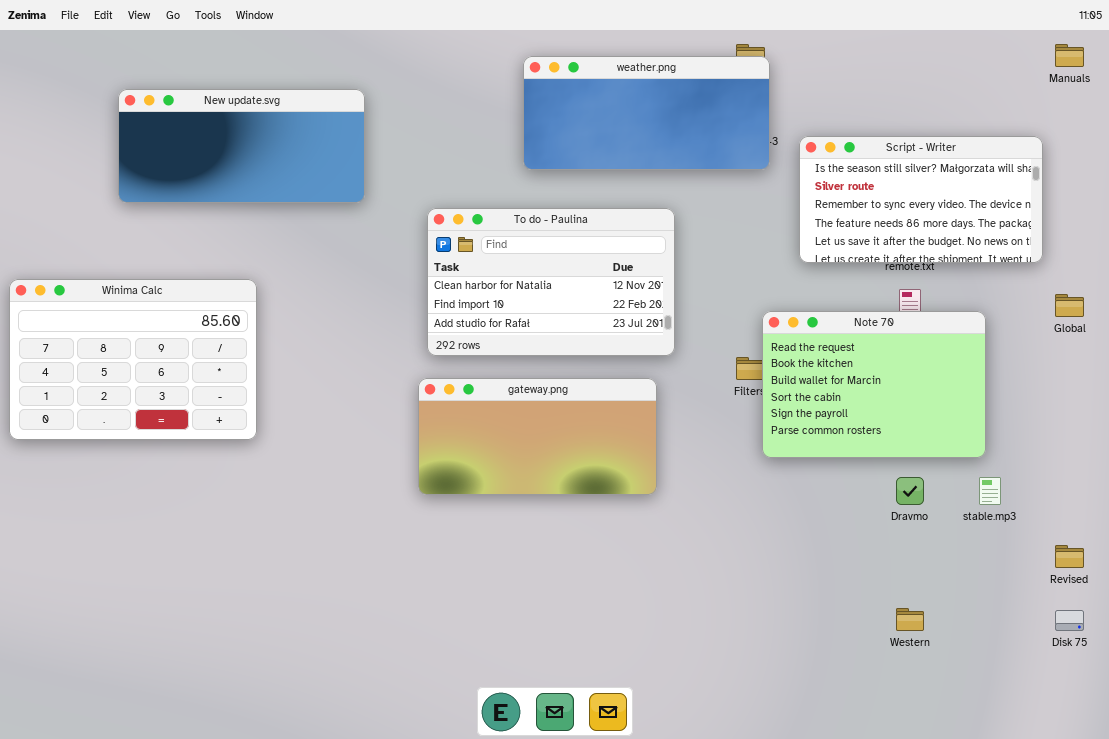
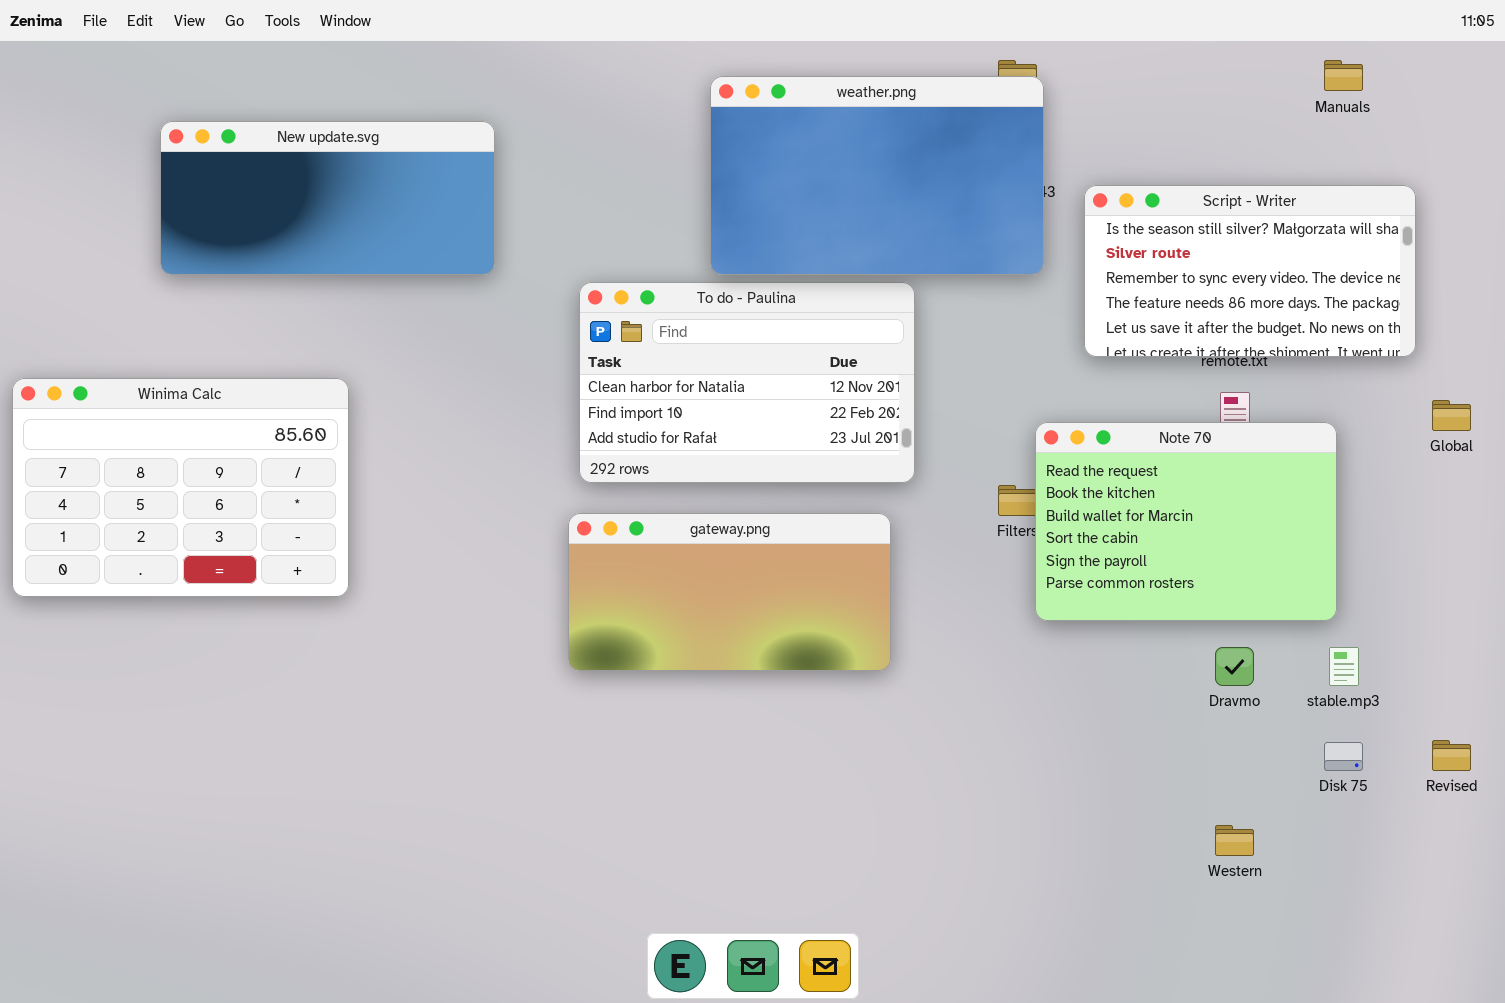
Manuals: [1055,44,1084,67] -> [1324,60,1363,91], moved
weather.png: [523,56,770,170] -> [710,76,1044,275], resized
Disk 75: [1055,610,1084,631] -> [1324,742,1363,771], moved

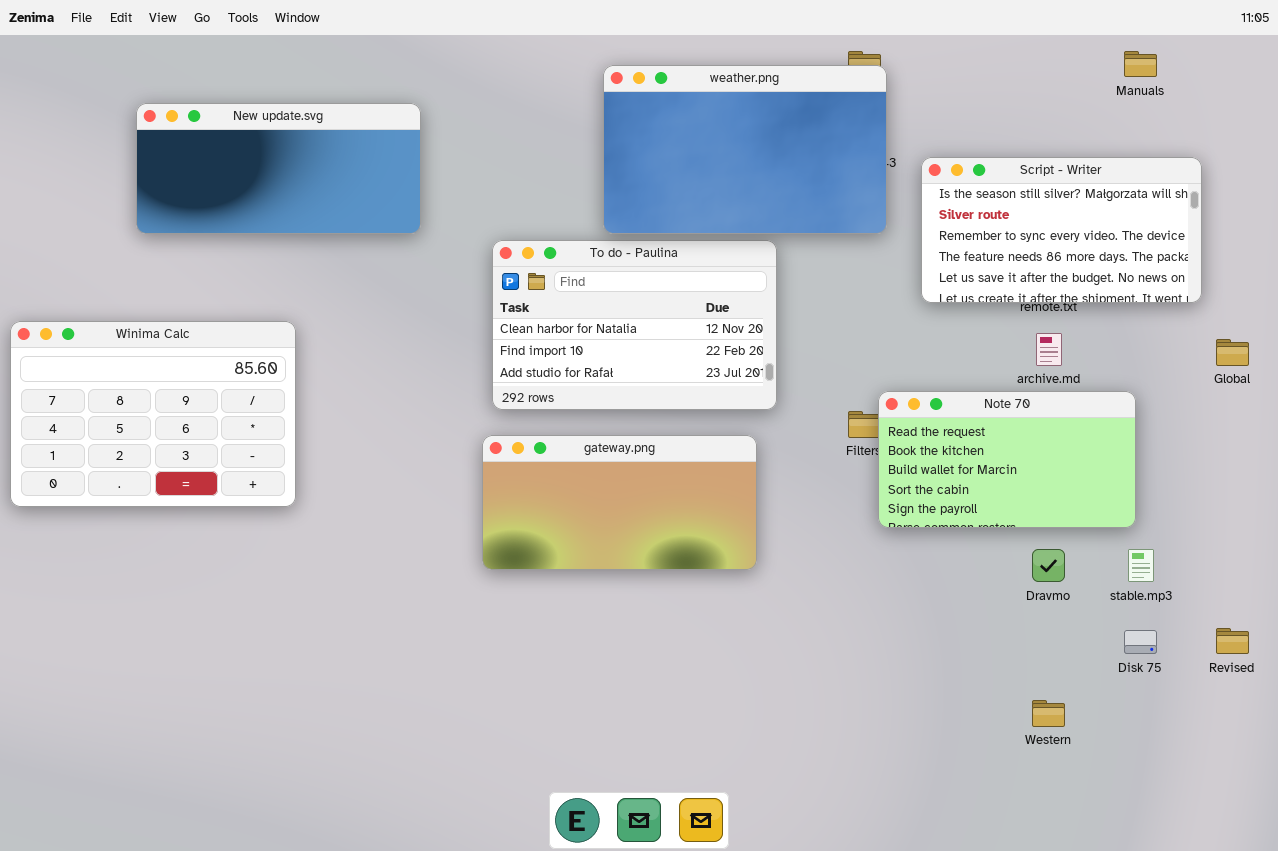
Note 70: [1035,422,1337,621] -> [878,391,1136,528], resized

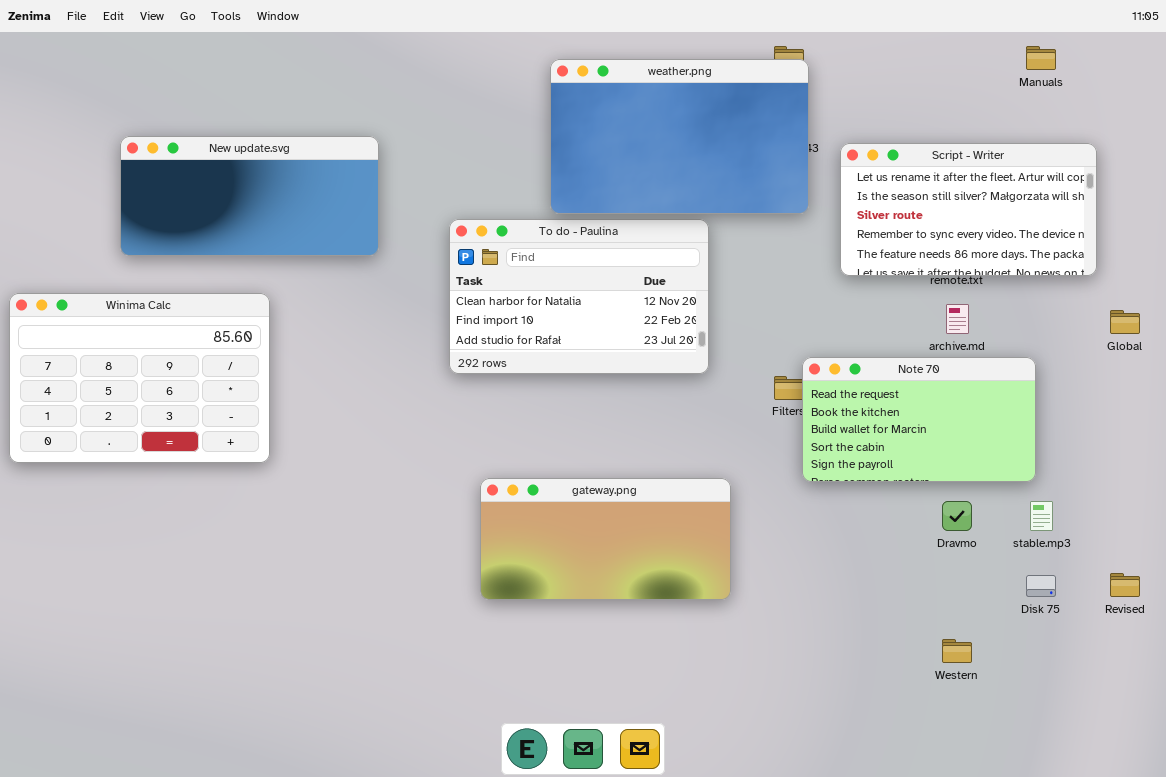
New update.svg: [136,103,421,234] -> [120,136,379,256], moved
Script - Writer: [921,157,1202,303] -> [840,143,1097,276], scrolled up 1 row
gateway.png: [482,435,757,570] -> [480,478,731,600], moved

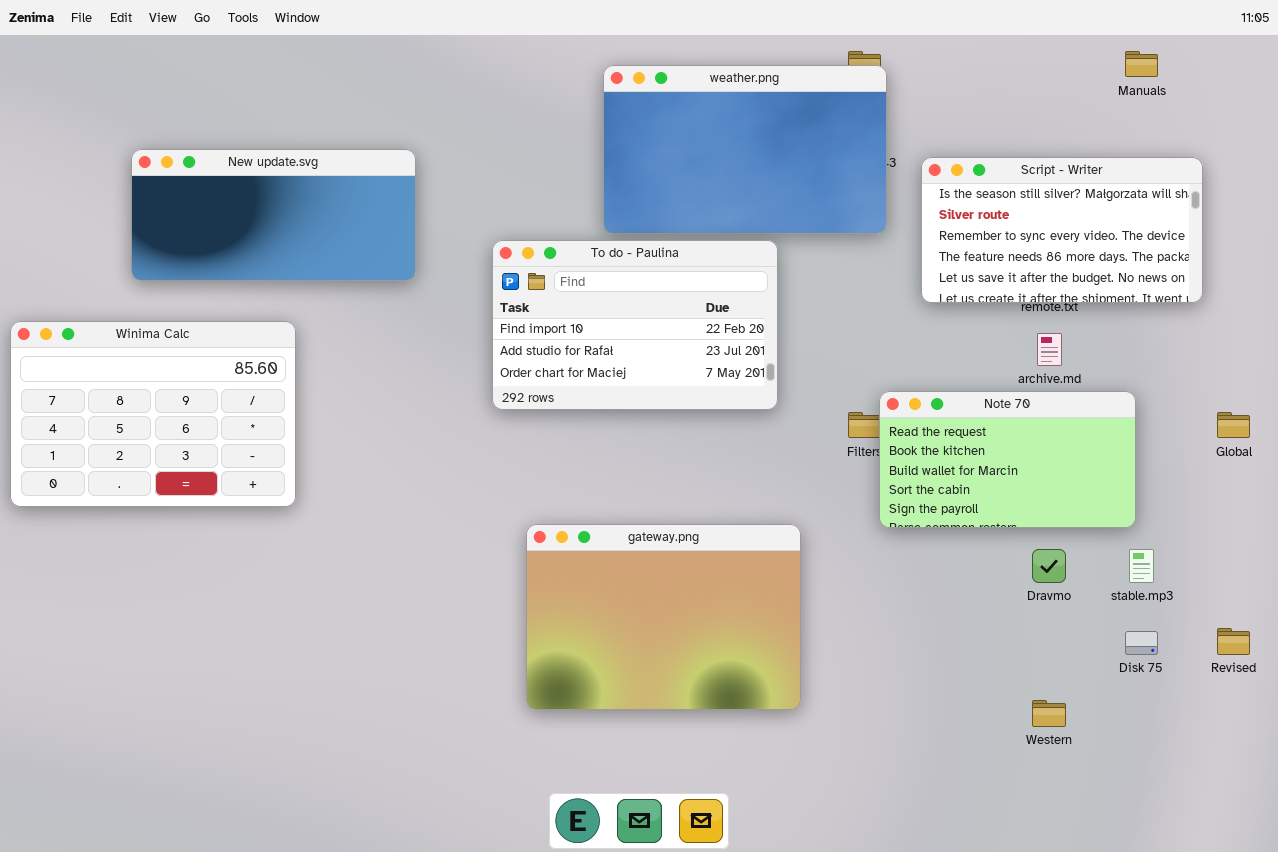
Script - Writer: [840,143,1097,276] -> [921,157,1203,303], scrolled down 1 row
To do - Paulina: [449,219,709,374] -> [492,240,778,410], scrolled down 1 row
Global: [1110,310,1140,334] -> [1217,412,1250,438], moved
gateway.png: [480,478,731,600] -> [526,524,801,710], resized

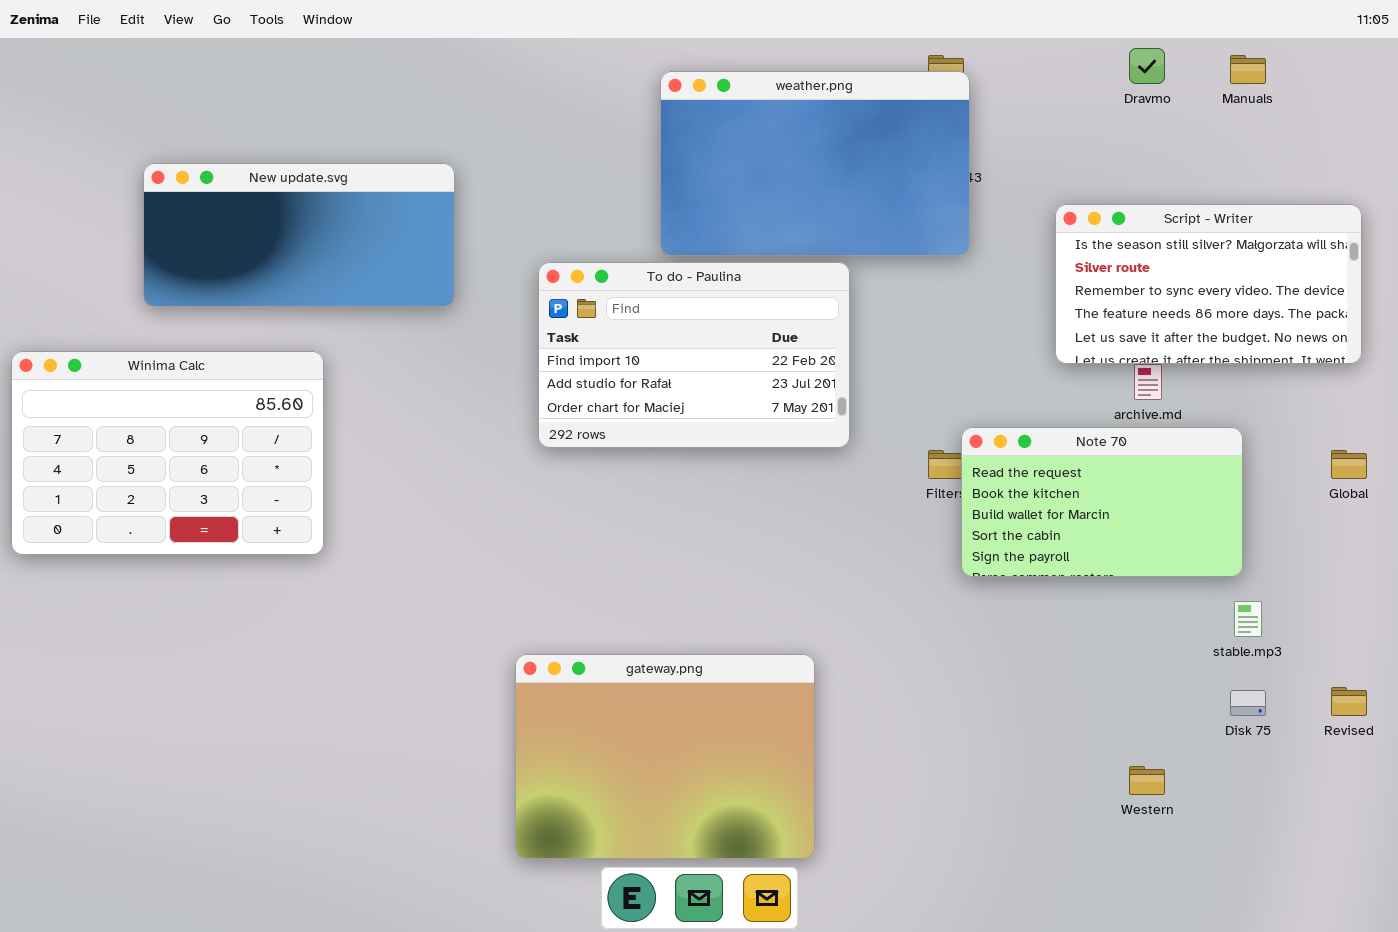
Script - Writer: [921,157,1203,303] -> [1055,204,1362,364], moved
gateway.png: [526,524,801,710] -> [515,654,815,859], moved
Dravmo: [1032,549,1066,583] -> [1129,48,1165,84], moved

